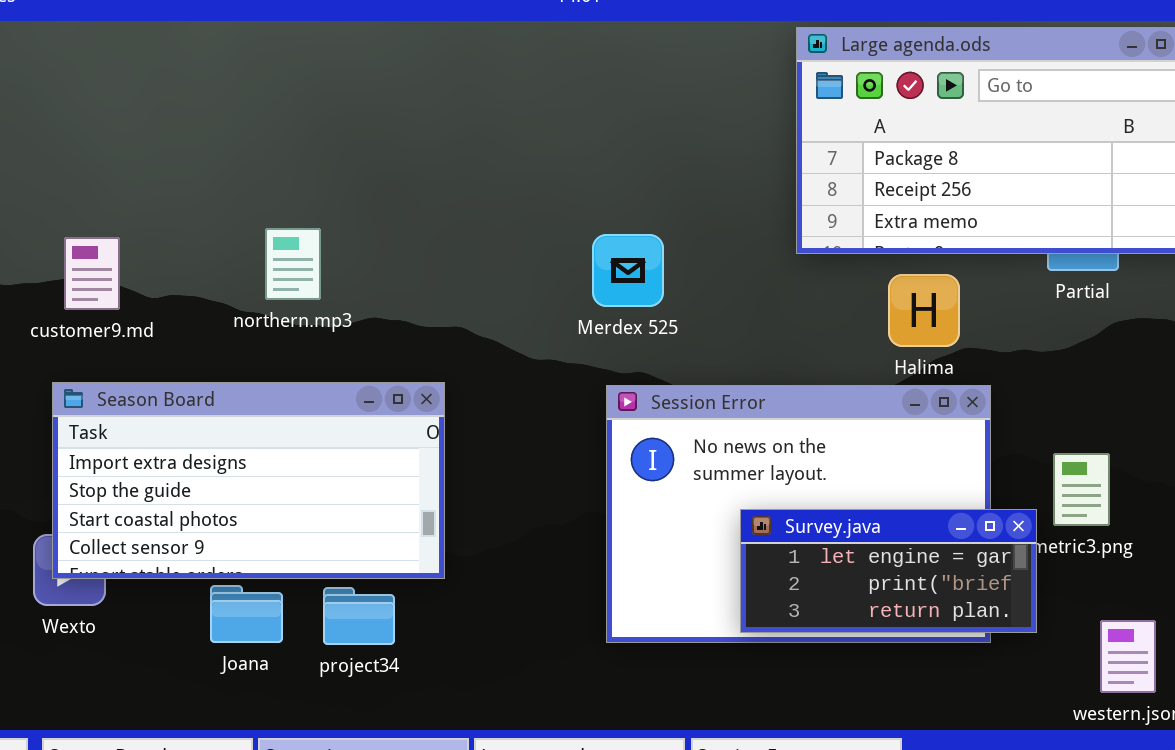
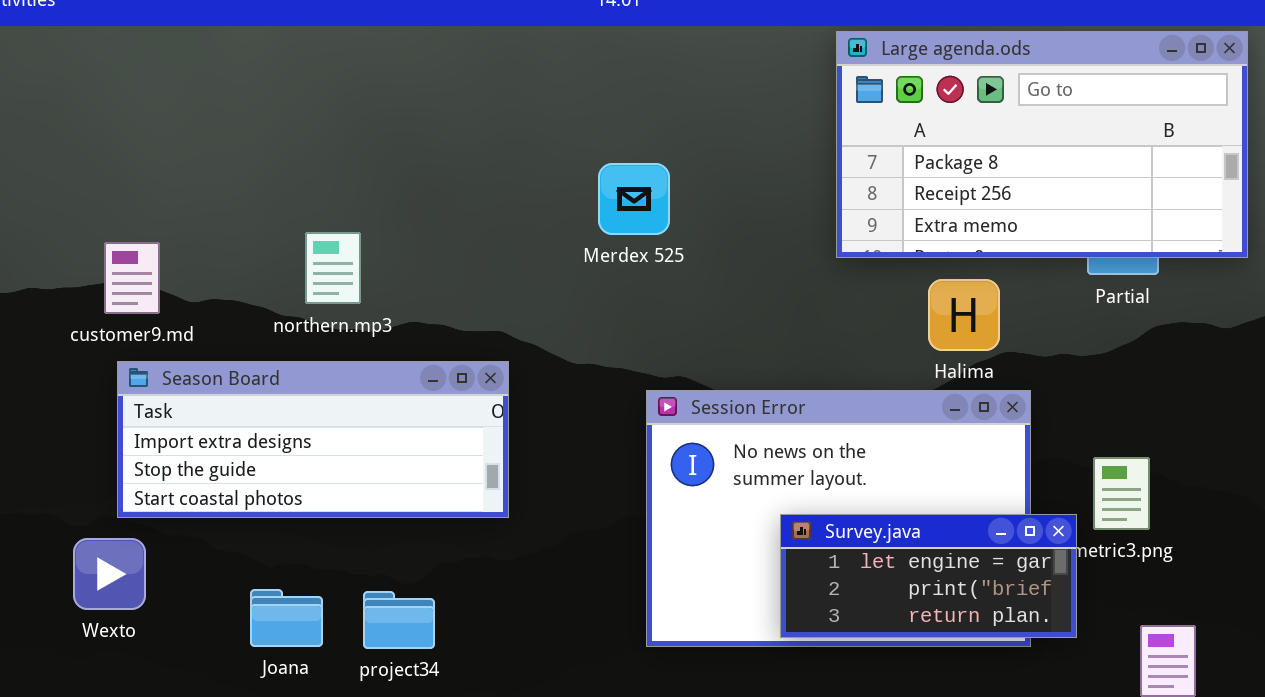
Merdex 525: [592,234,664,307] -> [598,163,670,235], moved
Season Board: [52,382,445,579] -> [117,361,509,518], moved, resized

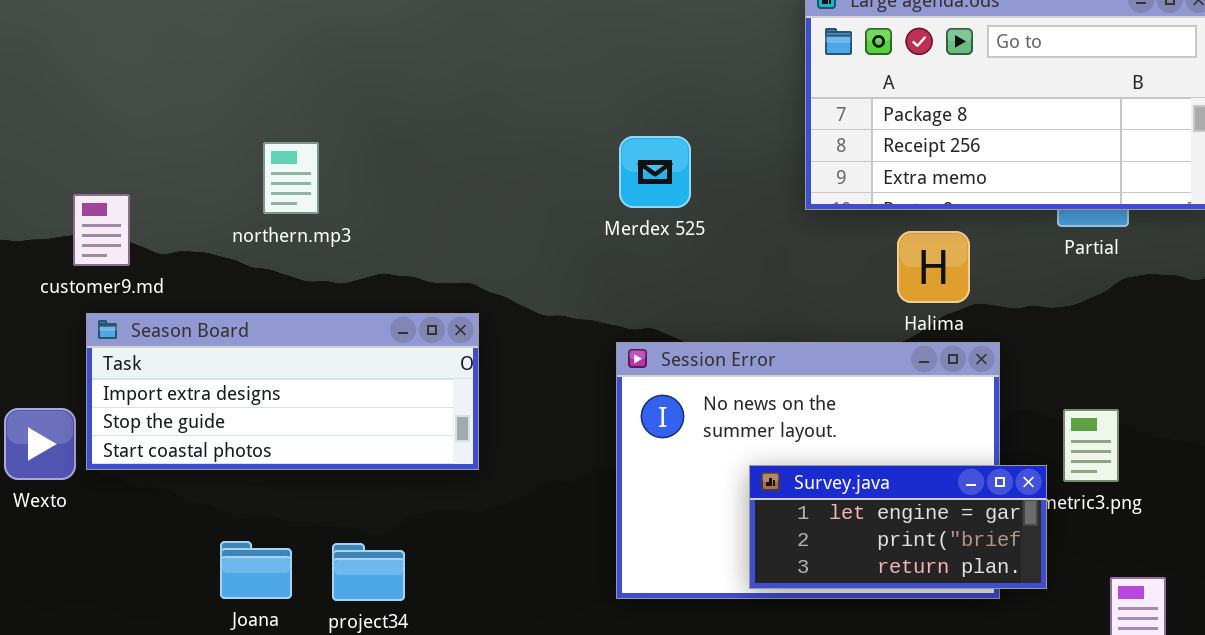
Merdex 525: [598,163,670,235] -> [619,136,691,208], moved
northern.mp3: [305,232,361,304] -> [263,142,319,214], moved
Wexto: [73,538,146,610] -> [4,408,76,480], moved

